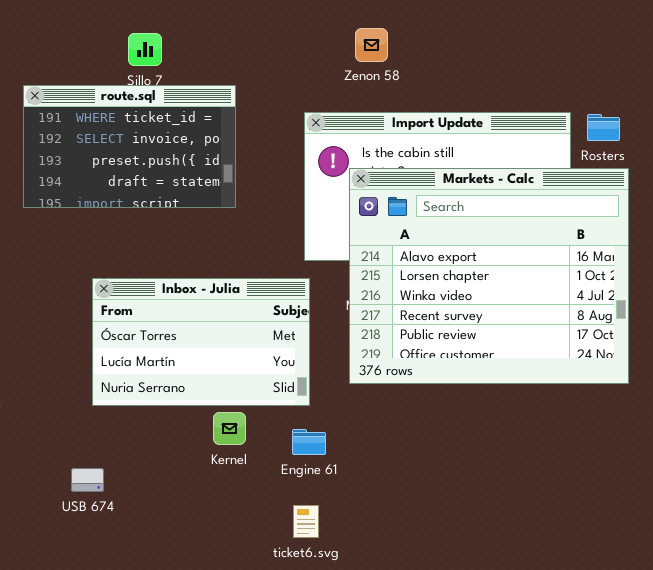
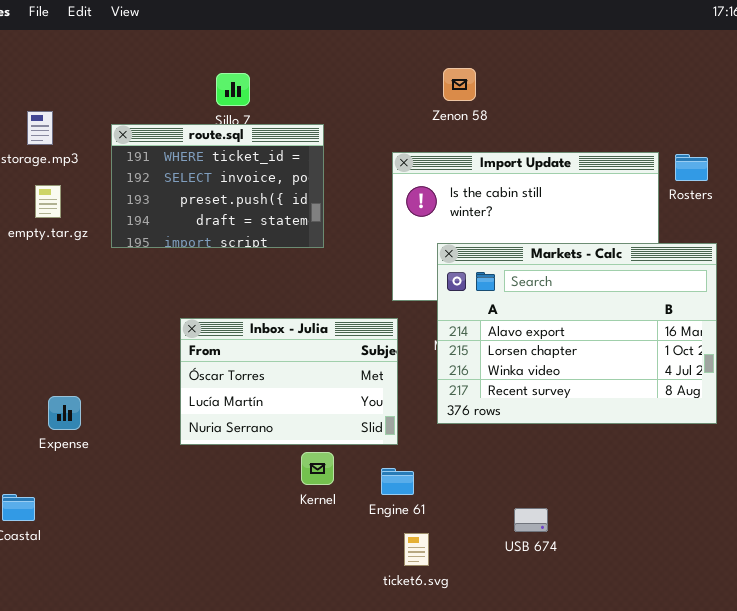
Markets - Calc: [349,168,629,384] -> [437,243,717,424], resized
USB 674: [71,468,104,492] -> [514,508,548,532], moved
ticket6.svg: [293,505,319,538] -> [404,533,429,566], moved

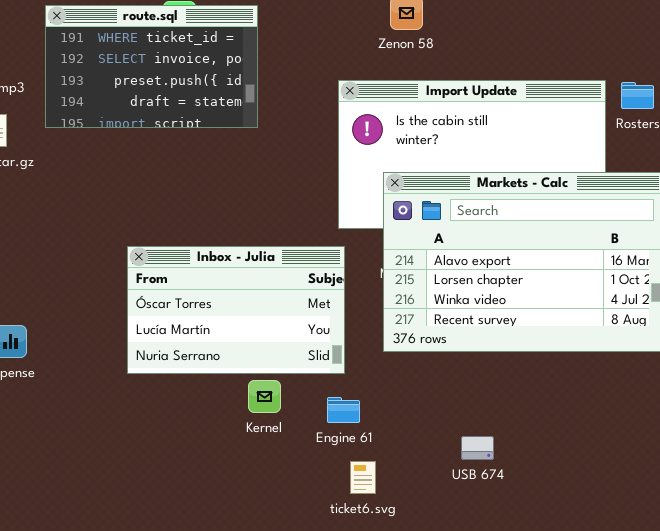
route.sql: [111,124,324,248] -> [45,5,258,128], moved

